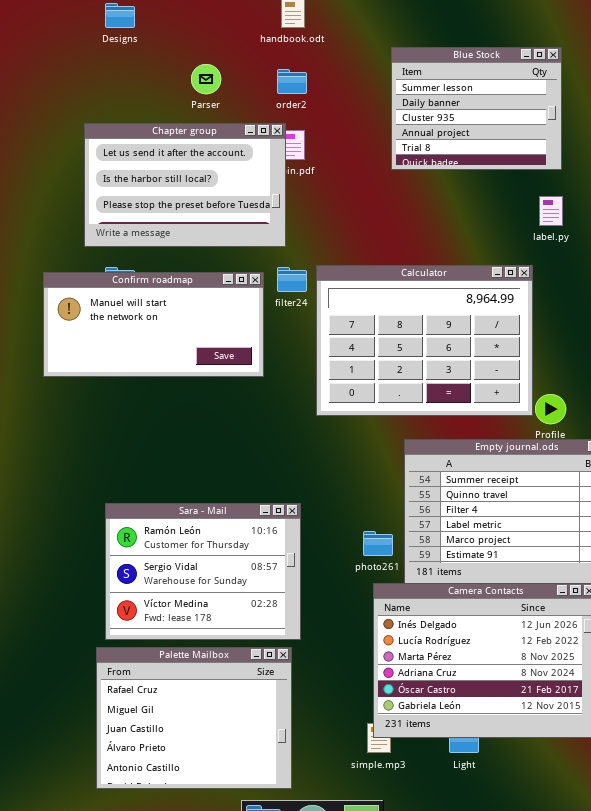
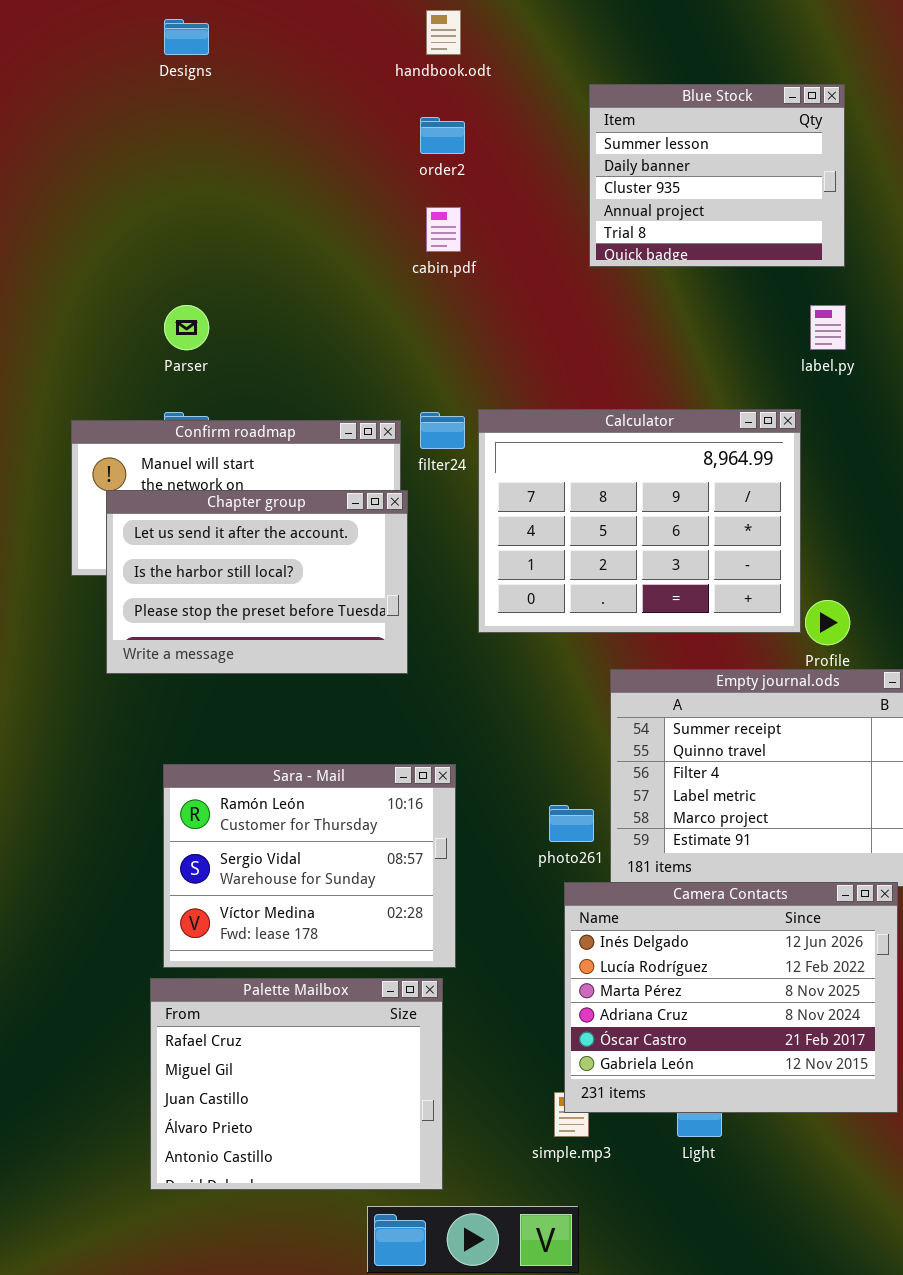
Parser: [191,64,221,94] -> [164,305,209,350], moved
Chapter group: [84,123,286,247] -> [106,490,408,674], moved

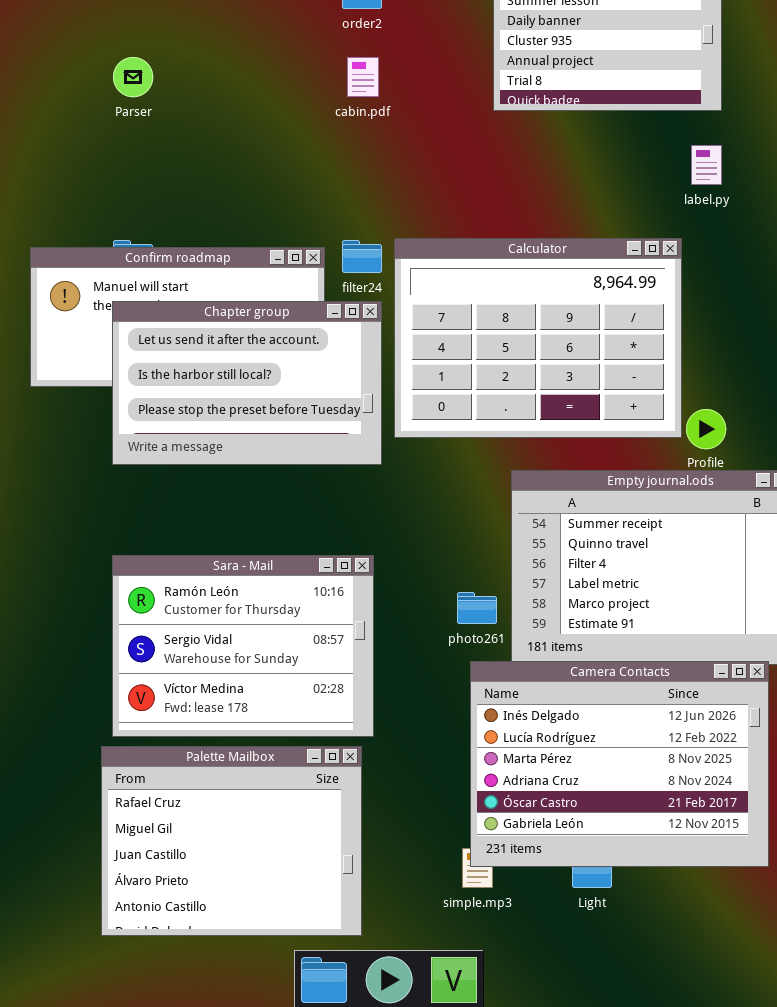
Parser: [164,305,209,350] -> [113,57,153,97], moved
Chapter group: [106,490,408,674] -> [112,301,382,465], moved

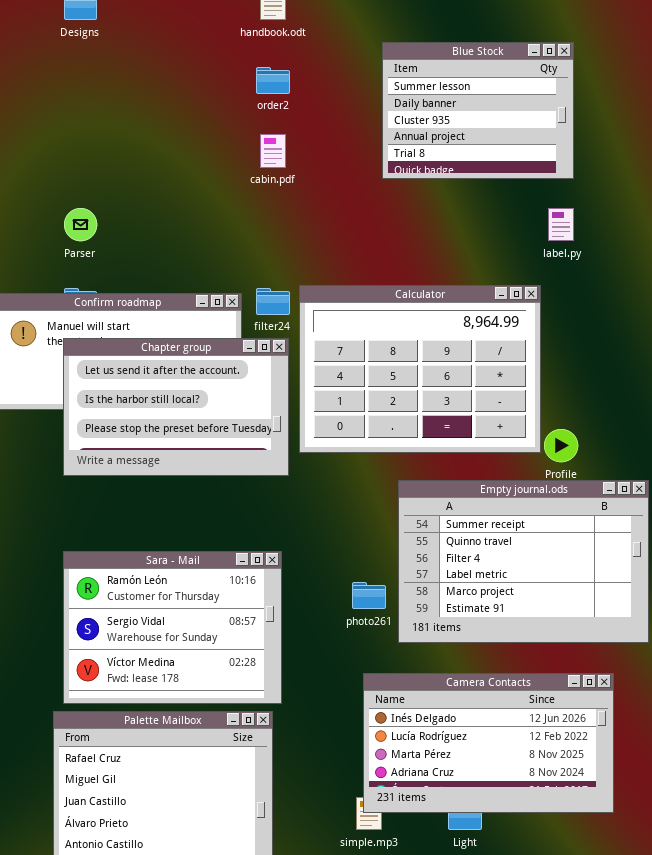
Parser: [113,57,153,97] -> [64,208,97,241], moved
Camera Contacts: [470,661,769,867] -> [363,673,614,813], resized

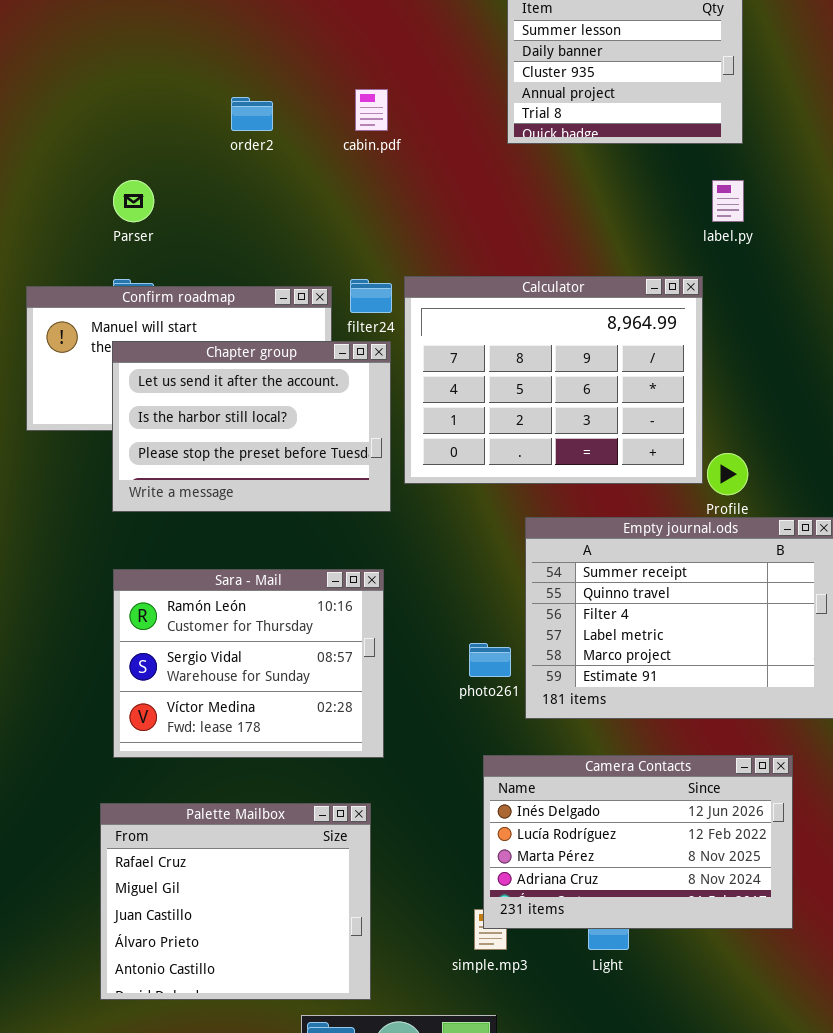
order2: [256,67,290,94] -> [231,97,273,131], moved
Sara - Mail: [63,551,282,704] -> [113,569,384,758], moved

